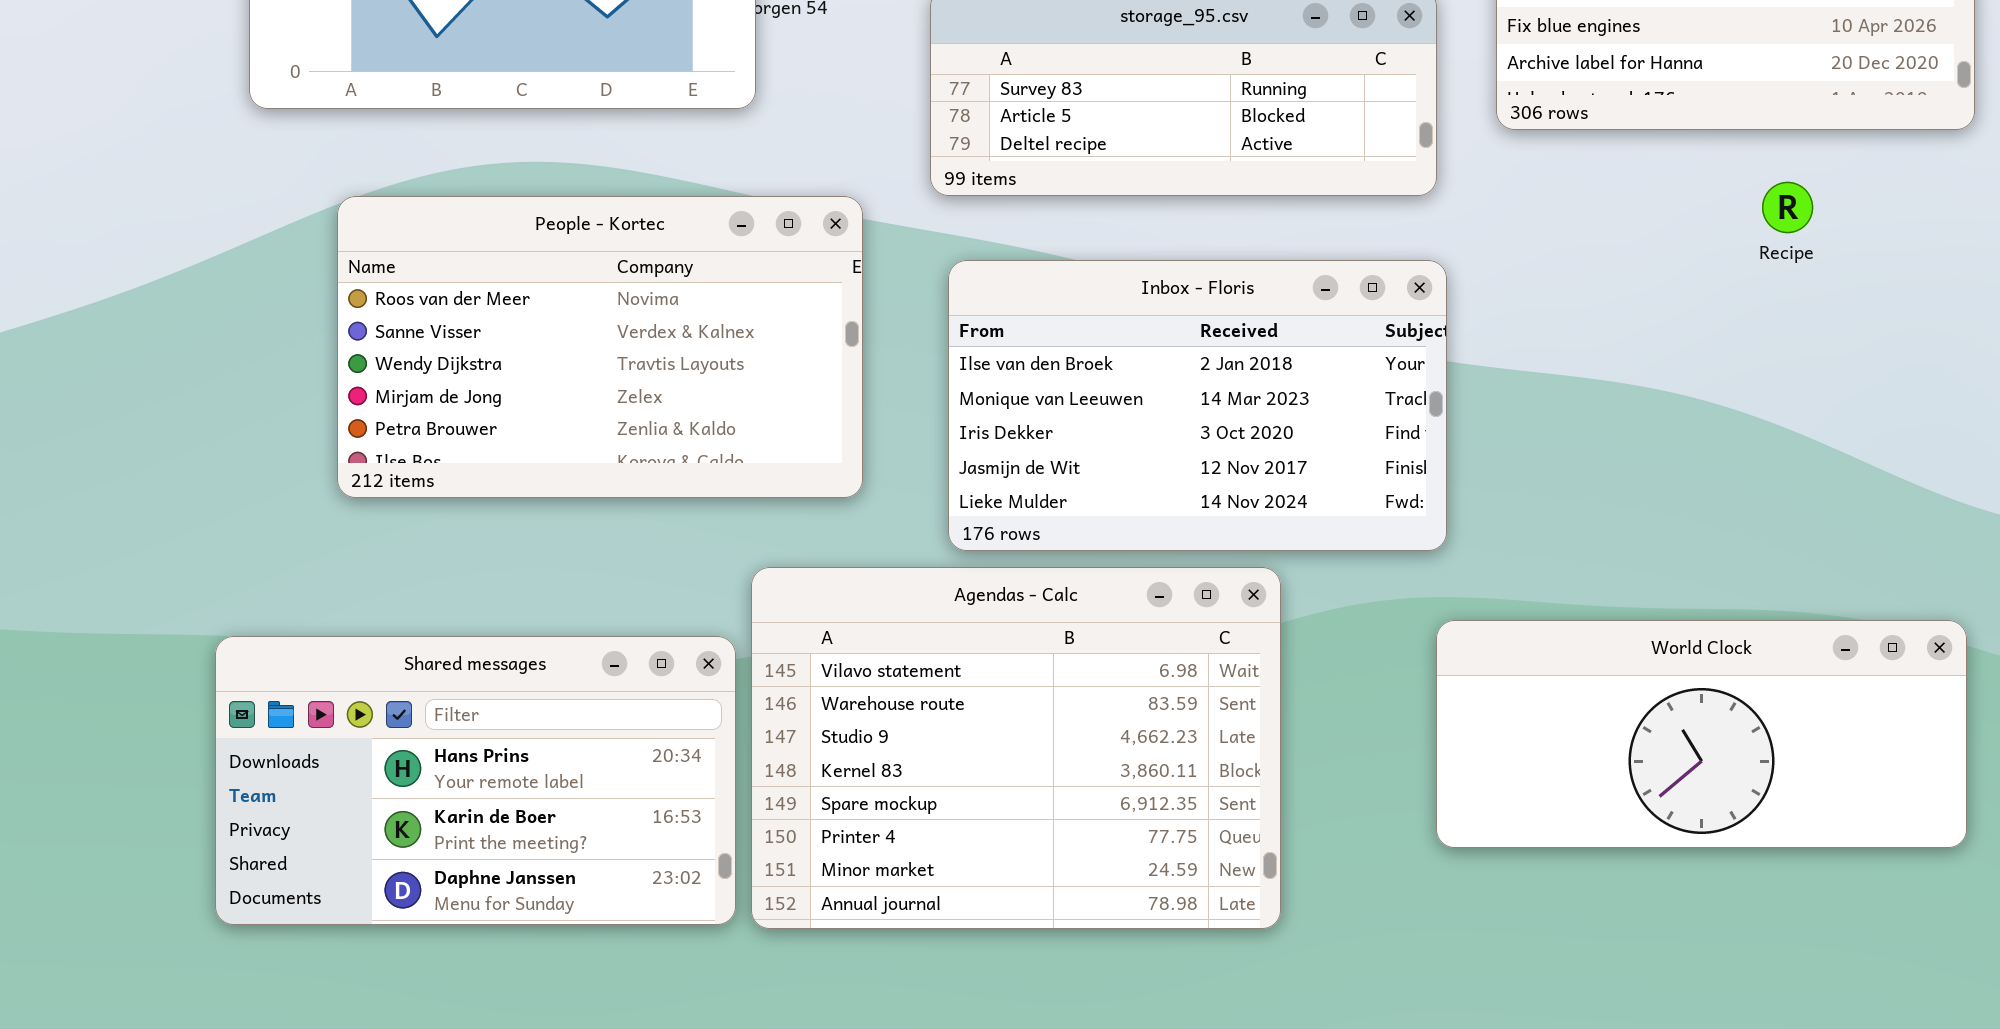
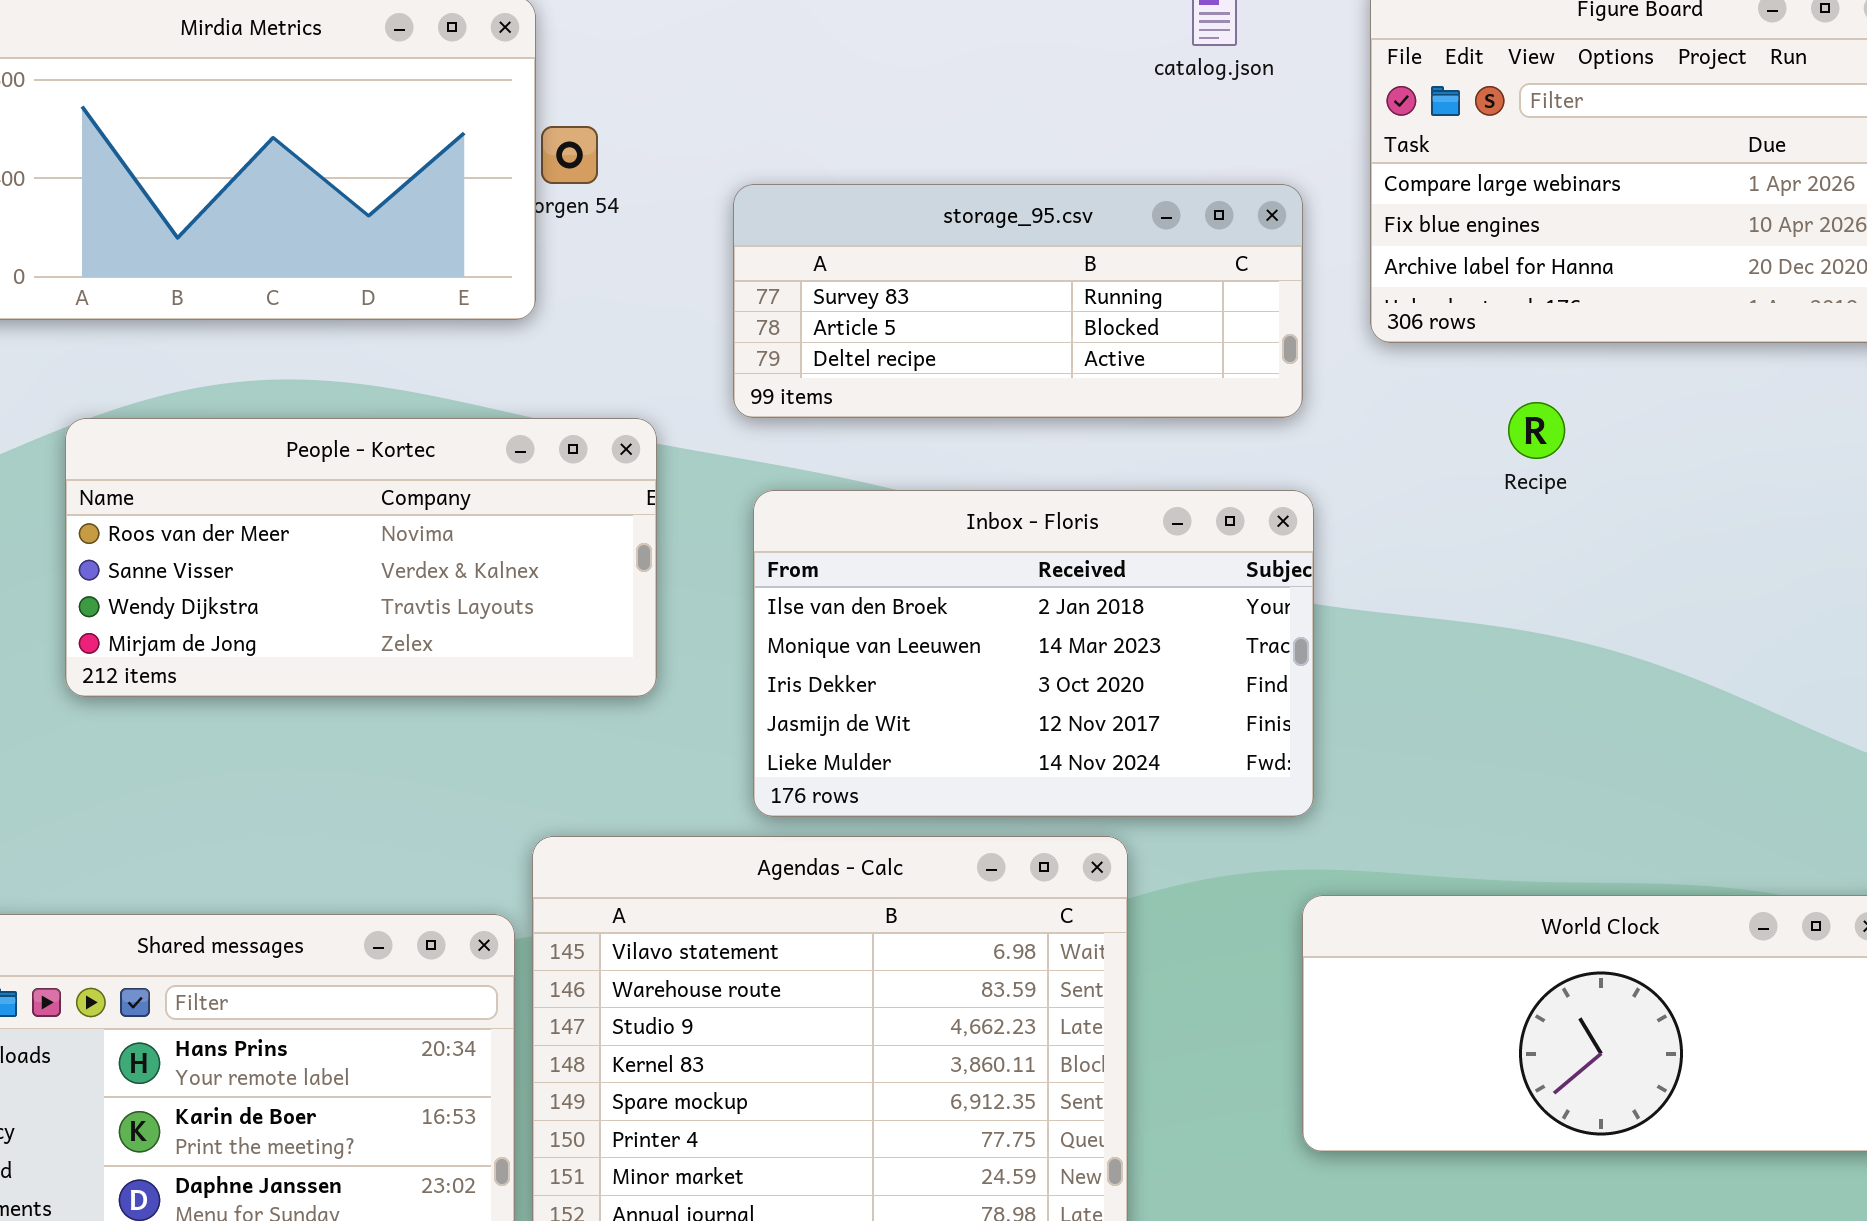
Recipe: [1762,182,1813,233] -> [1508,402,1565,459], moved
People - Kortec: [337,196,863,498] -> [65,418,657,697], resized

